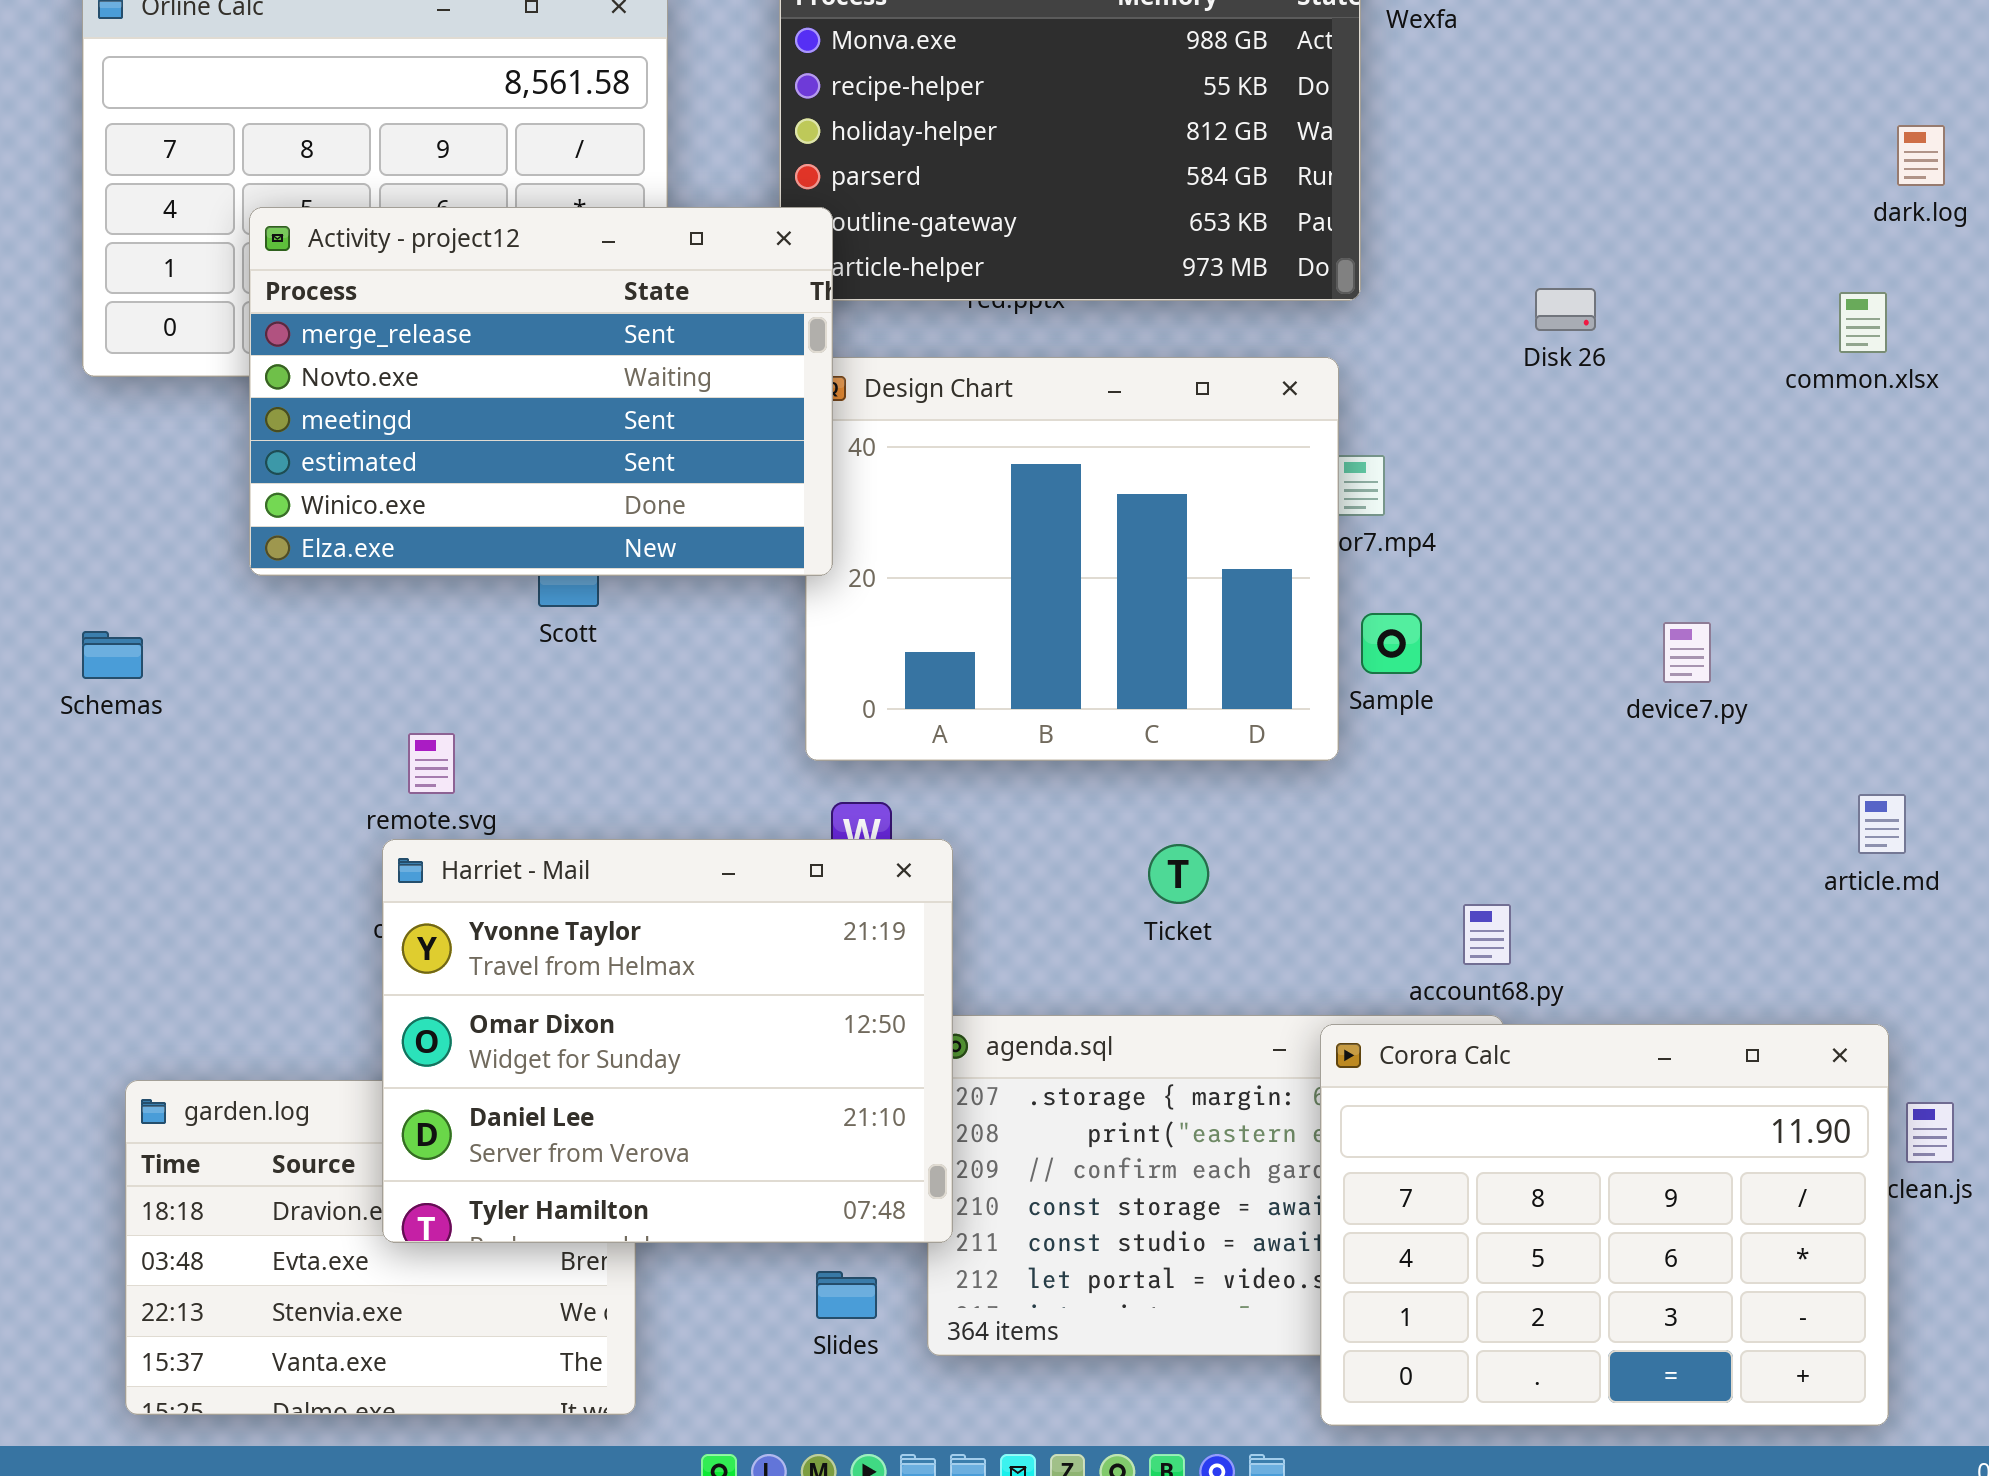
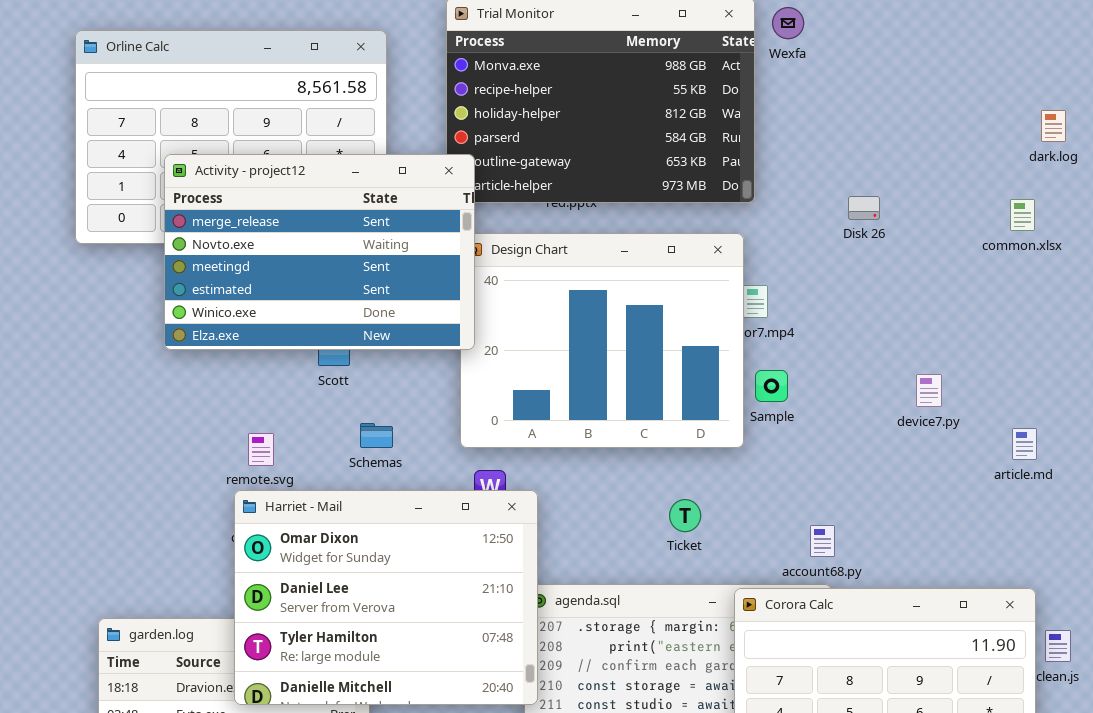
Schemas: [82,631,143,679] -> [360,423,393,448], moved
article.md: [1858,794,1906,854] -> [1012,428,1037,460], moved
Harriet - Mail: [382,839,953,1243] -> [234,490,538,705], scrolled down 1 row
Ticket: [1148,844,1209,904] -> [669,499,701,532], moved

